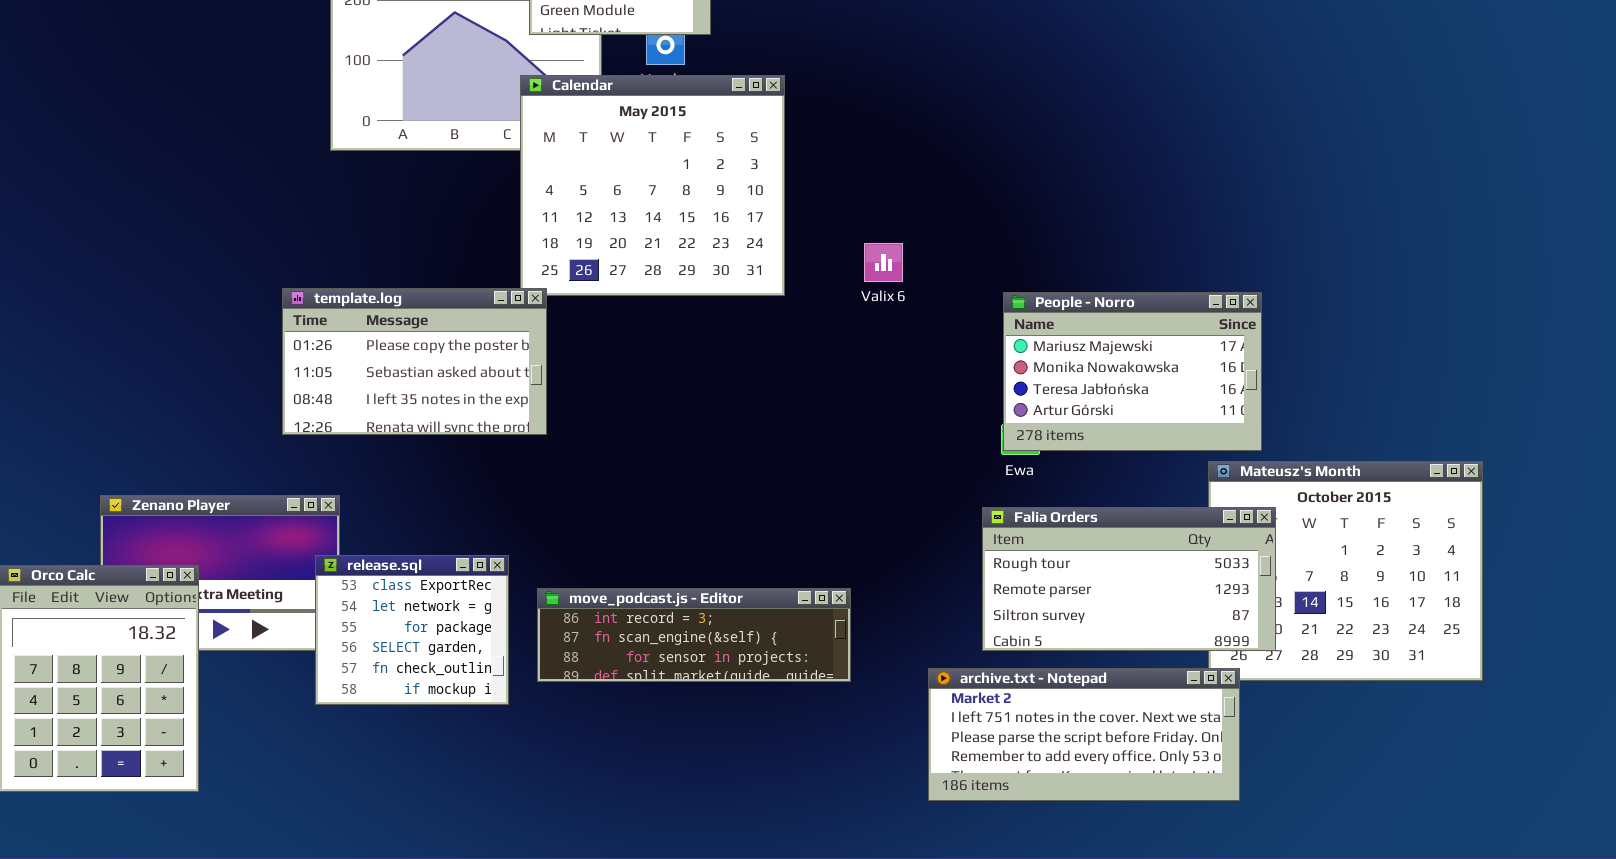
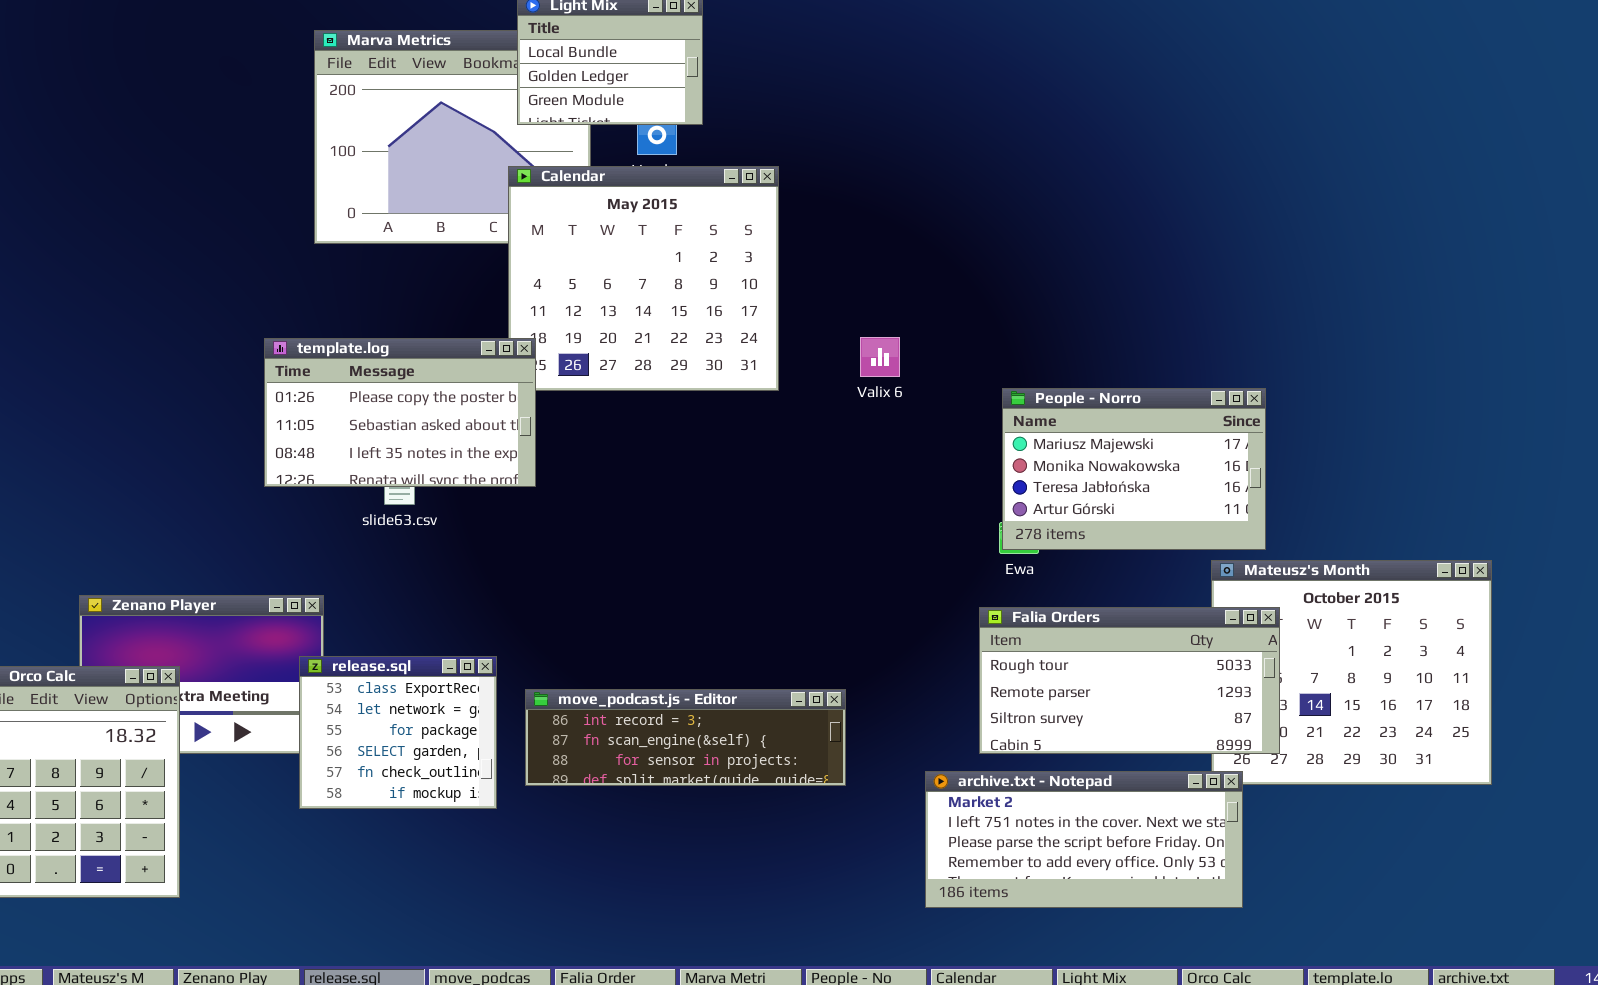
template.log: [282,288,547,435] -> [264,338,536,487], moved

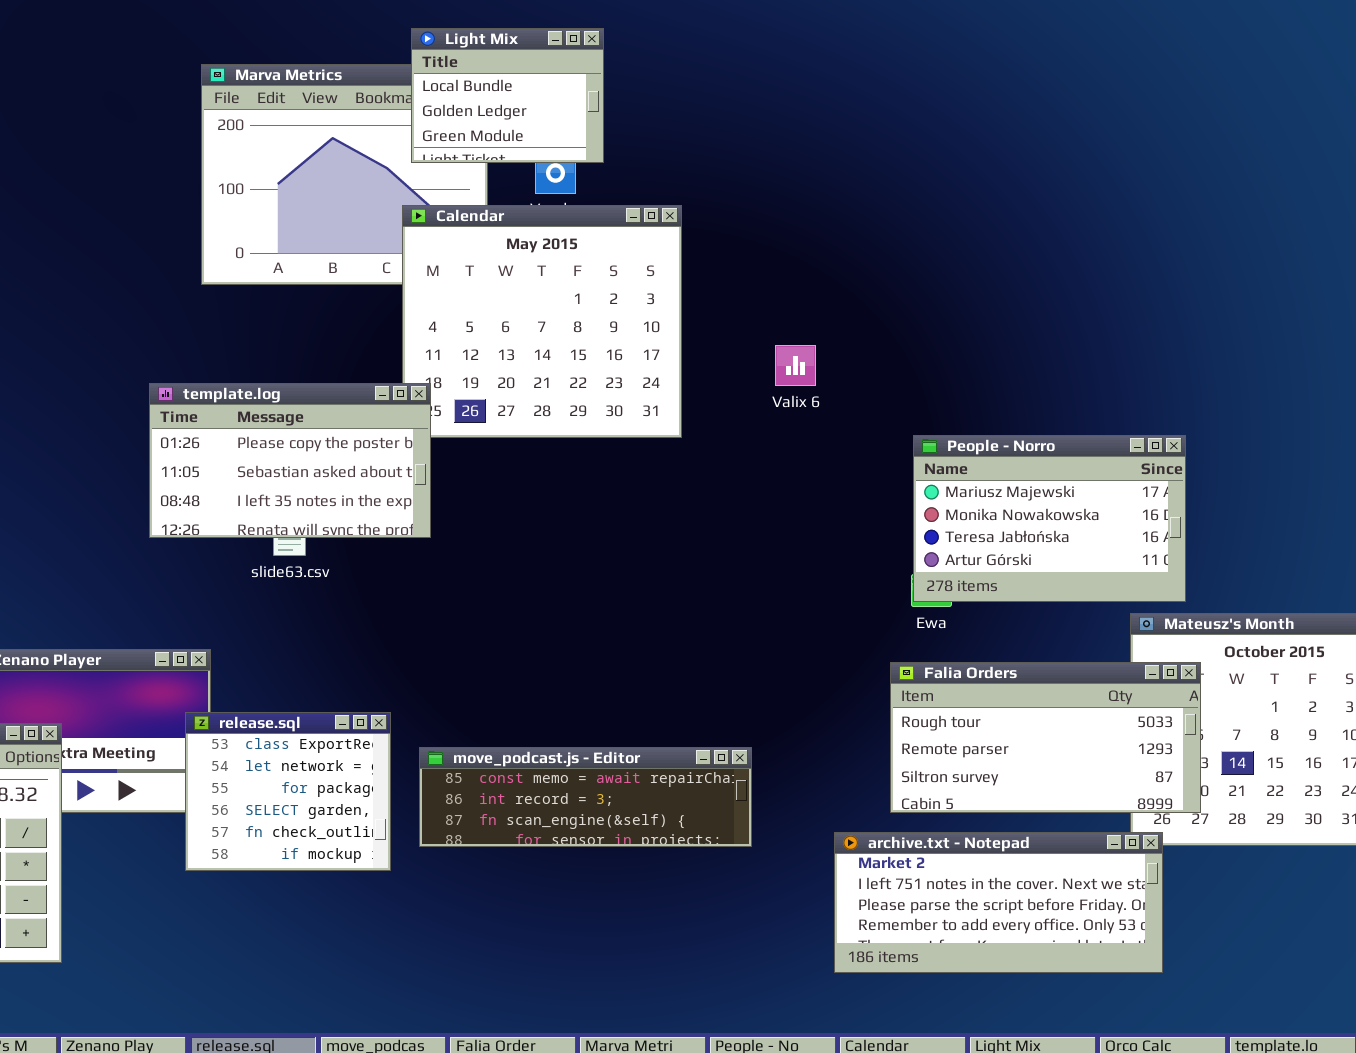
Valix 6: [860,337,900,377] -> [775,345,816,386], moved
move_podcast.js - Editor: [525,689,846,786] -> [419,747,752,847], scrolled up 1 row

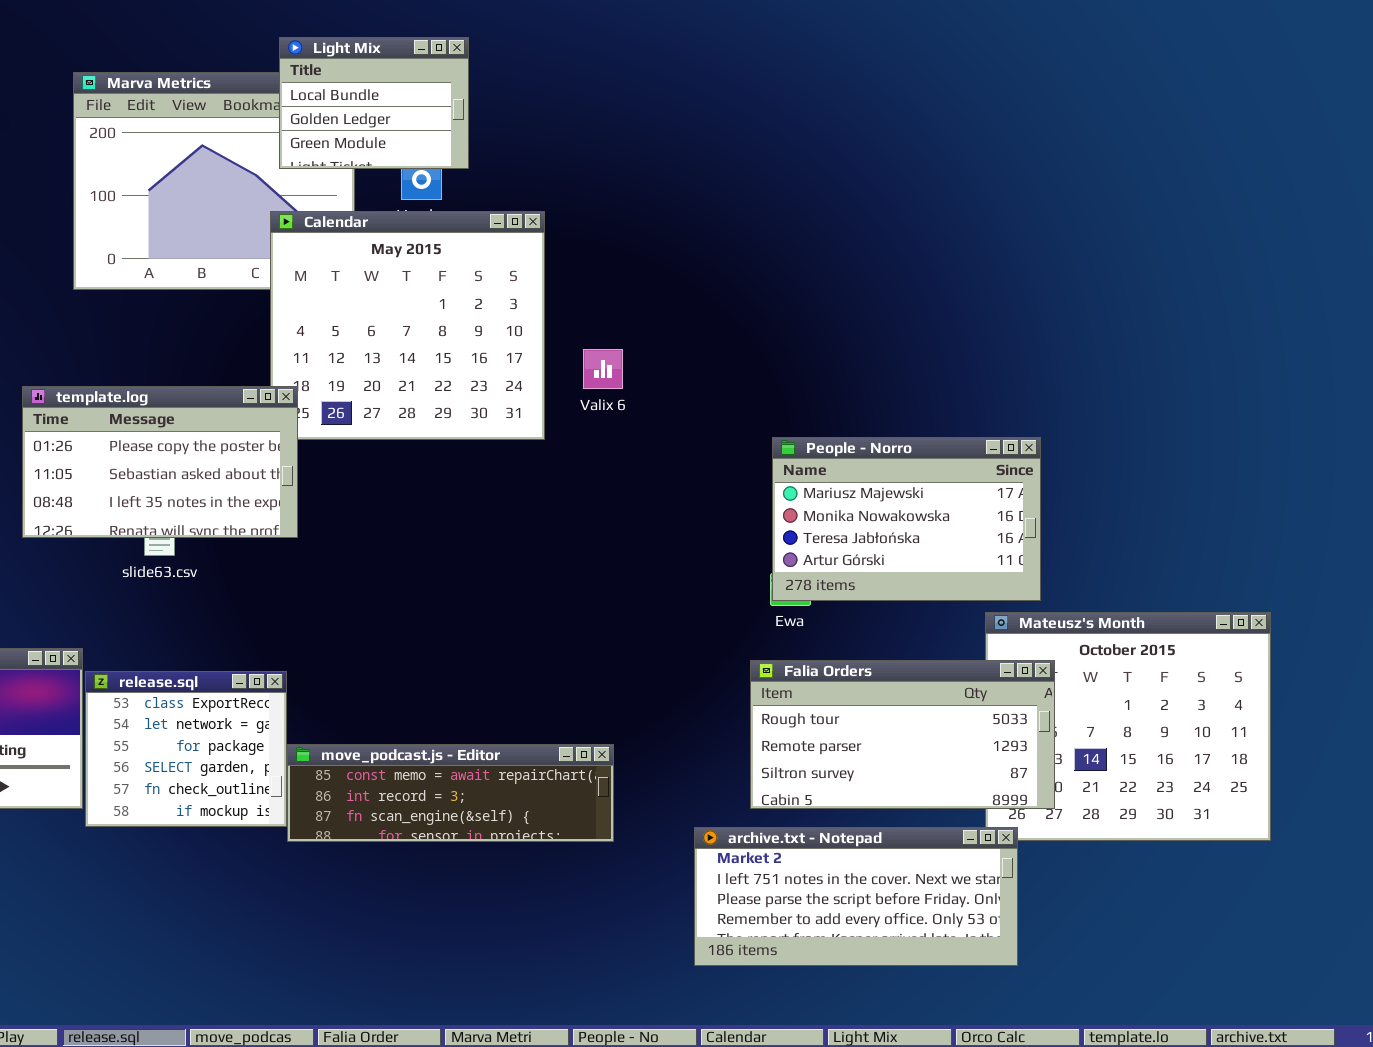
Valix 6: [775,345,816,386] -> [583,349,623,389], moved
release.sql: [185,712,391,871] -> [85,671,287,827], moved

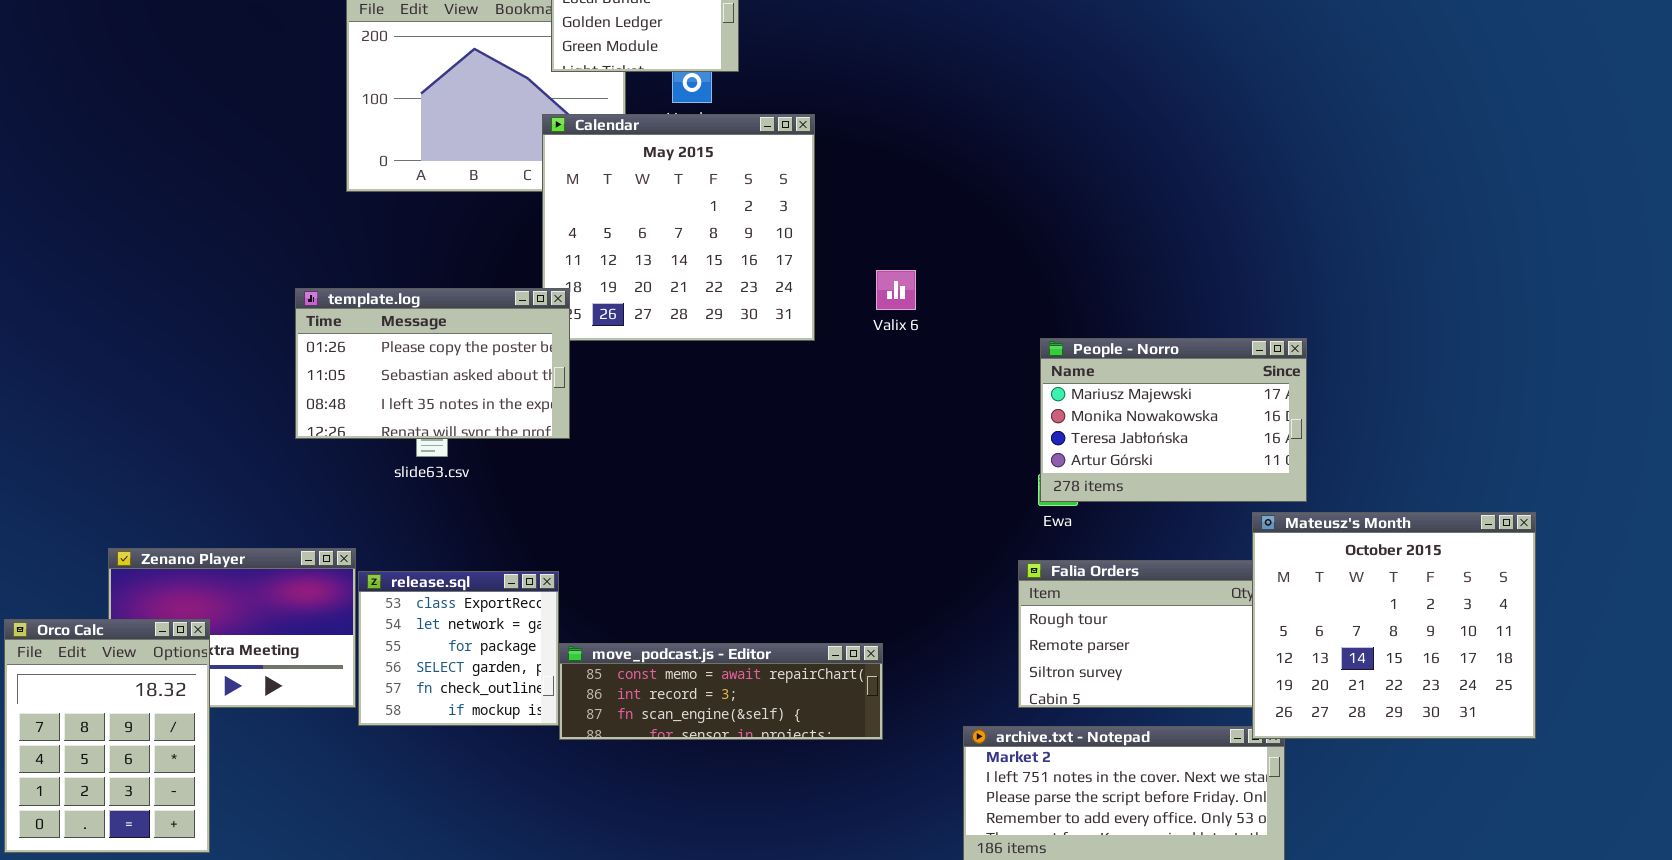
Valix 6: [583,349,623,389] -> [876,270,916,310], moved
Mateusz's Month: [985,612,1271,841] -> [1252,512,1536,739], raised

